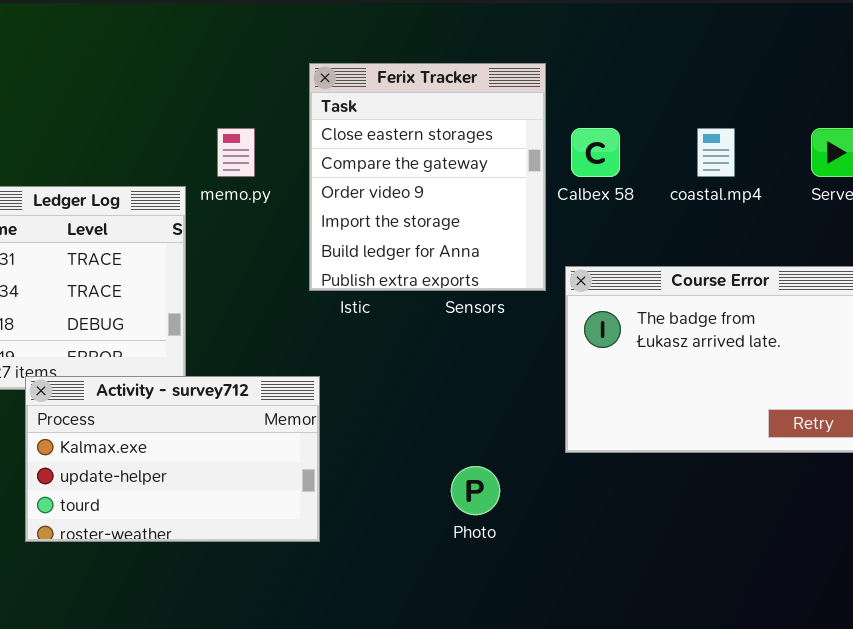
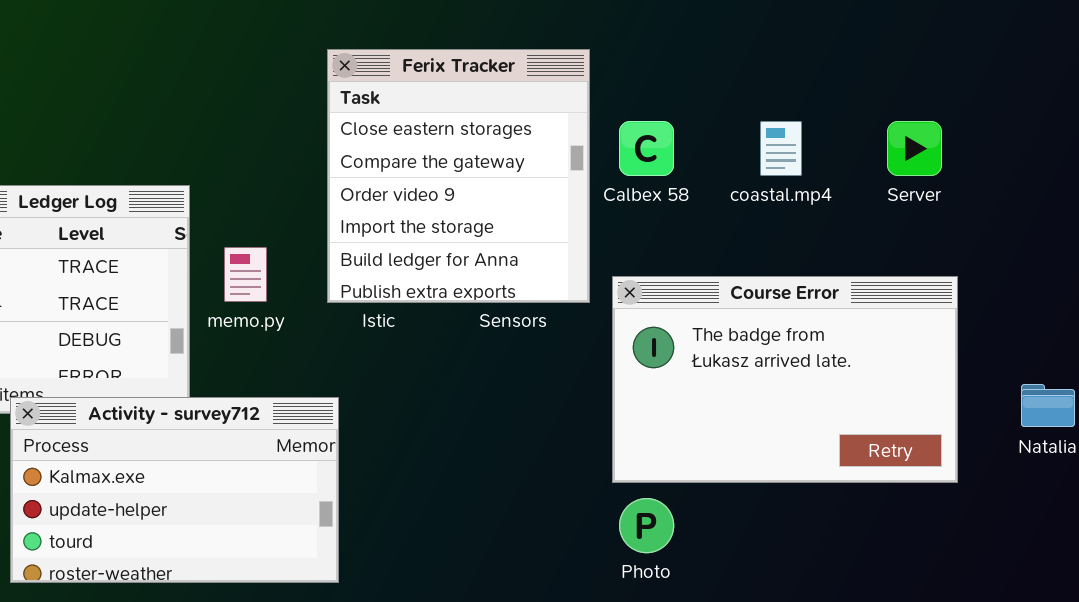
memo.py: [217,128,255,177] -> [224,247,267,302], moved
Photo: [451,466,500,515] -> [619,498,674,553], moved

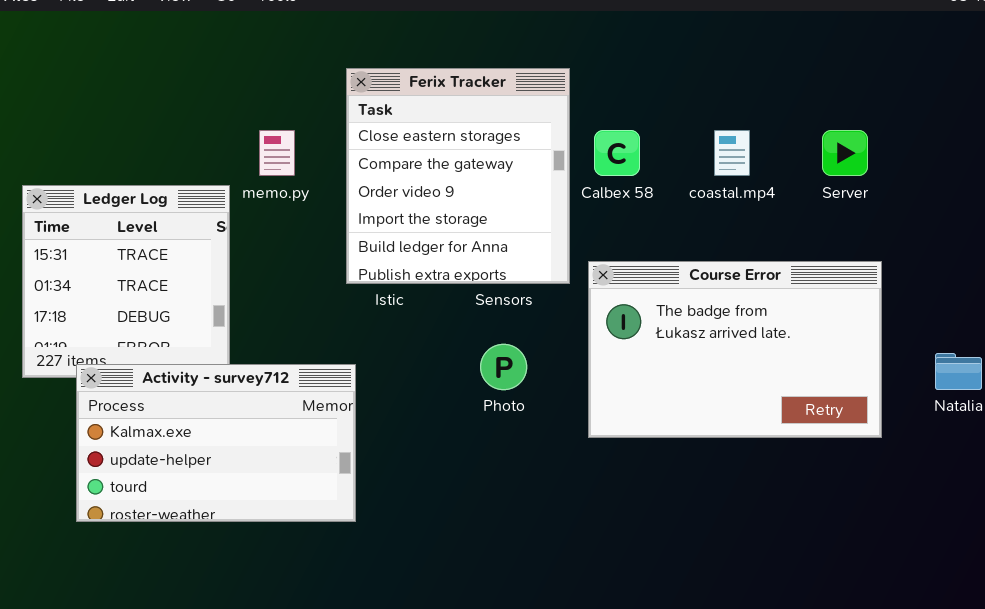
memo.py: [224,247,267,302] -> [259,130,295,176], moved
Photo: [619,498,674,553] -> [480,344,527,390], moved

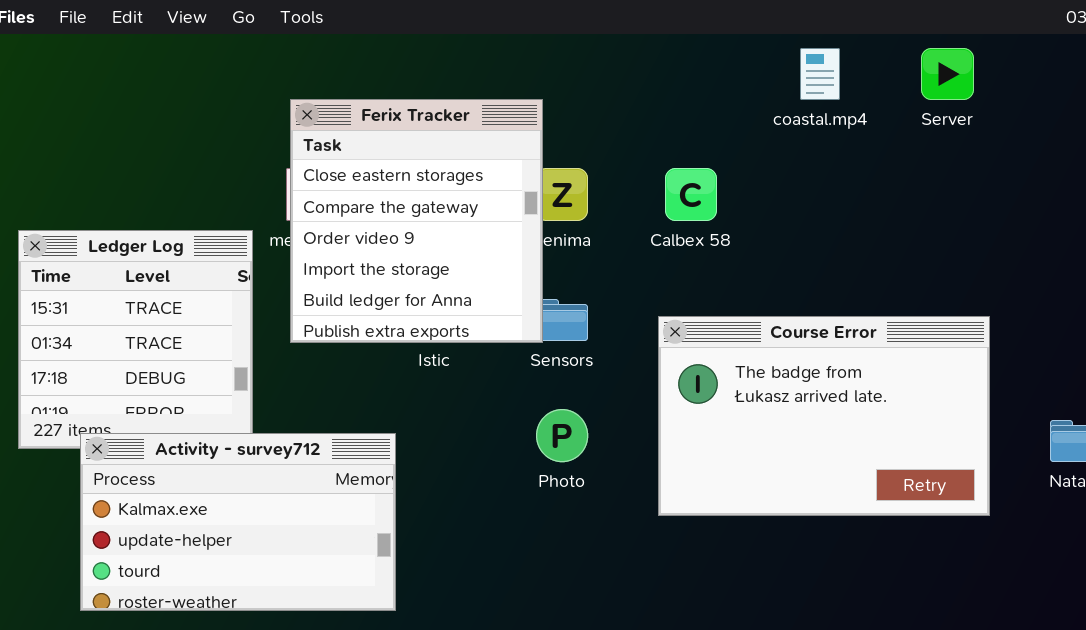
Ferix Tracker: [346,68,570,284] -> [290,99,543,343], moved
coastal.mp4: [714,130,750,176] -> [800,48,840,100], moved
Server: [822,130,868,176] -> [921,48,974,100], moved

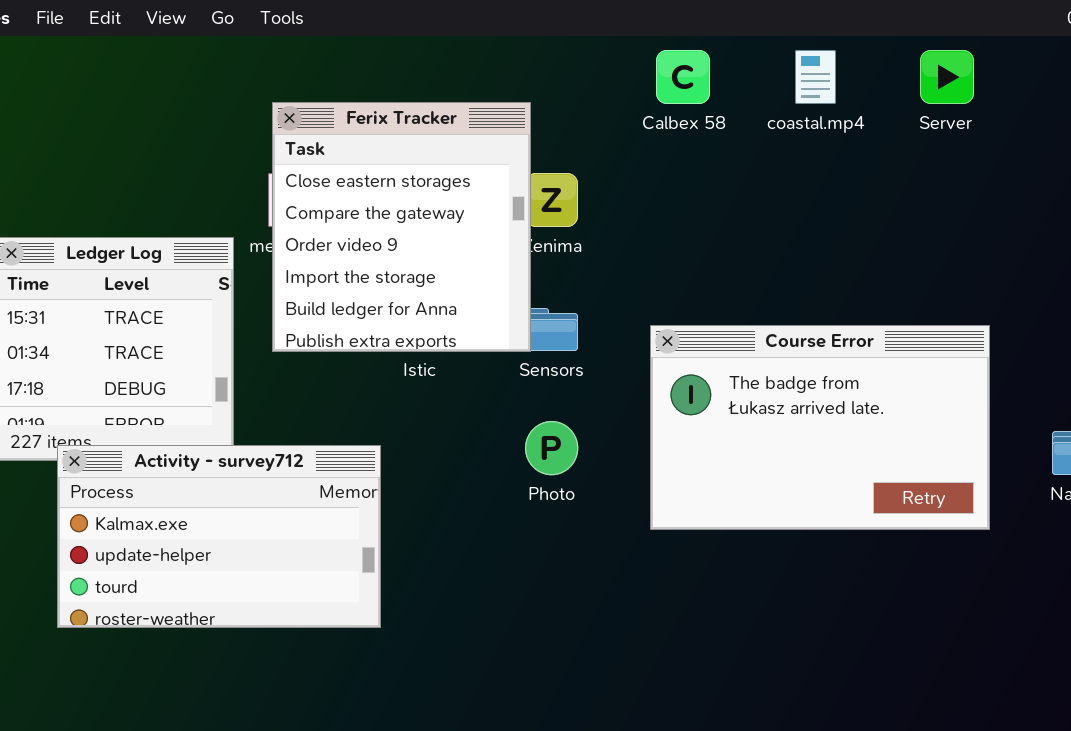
Calbex 58: [665,168,717,221] -> [656,50,710,104], moved

